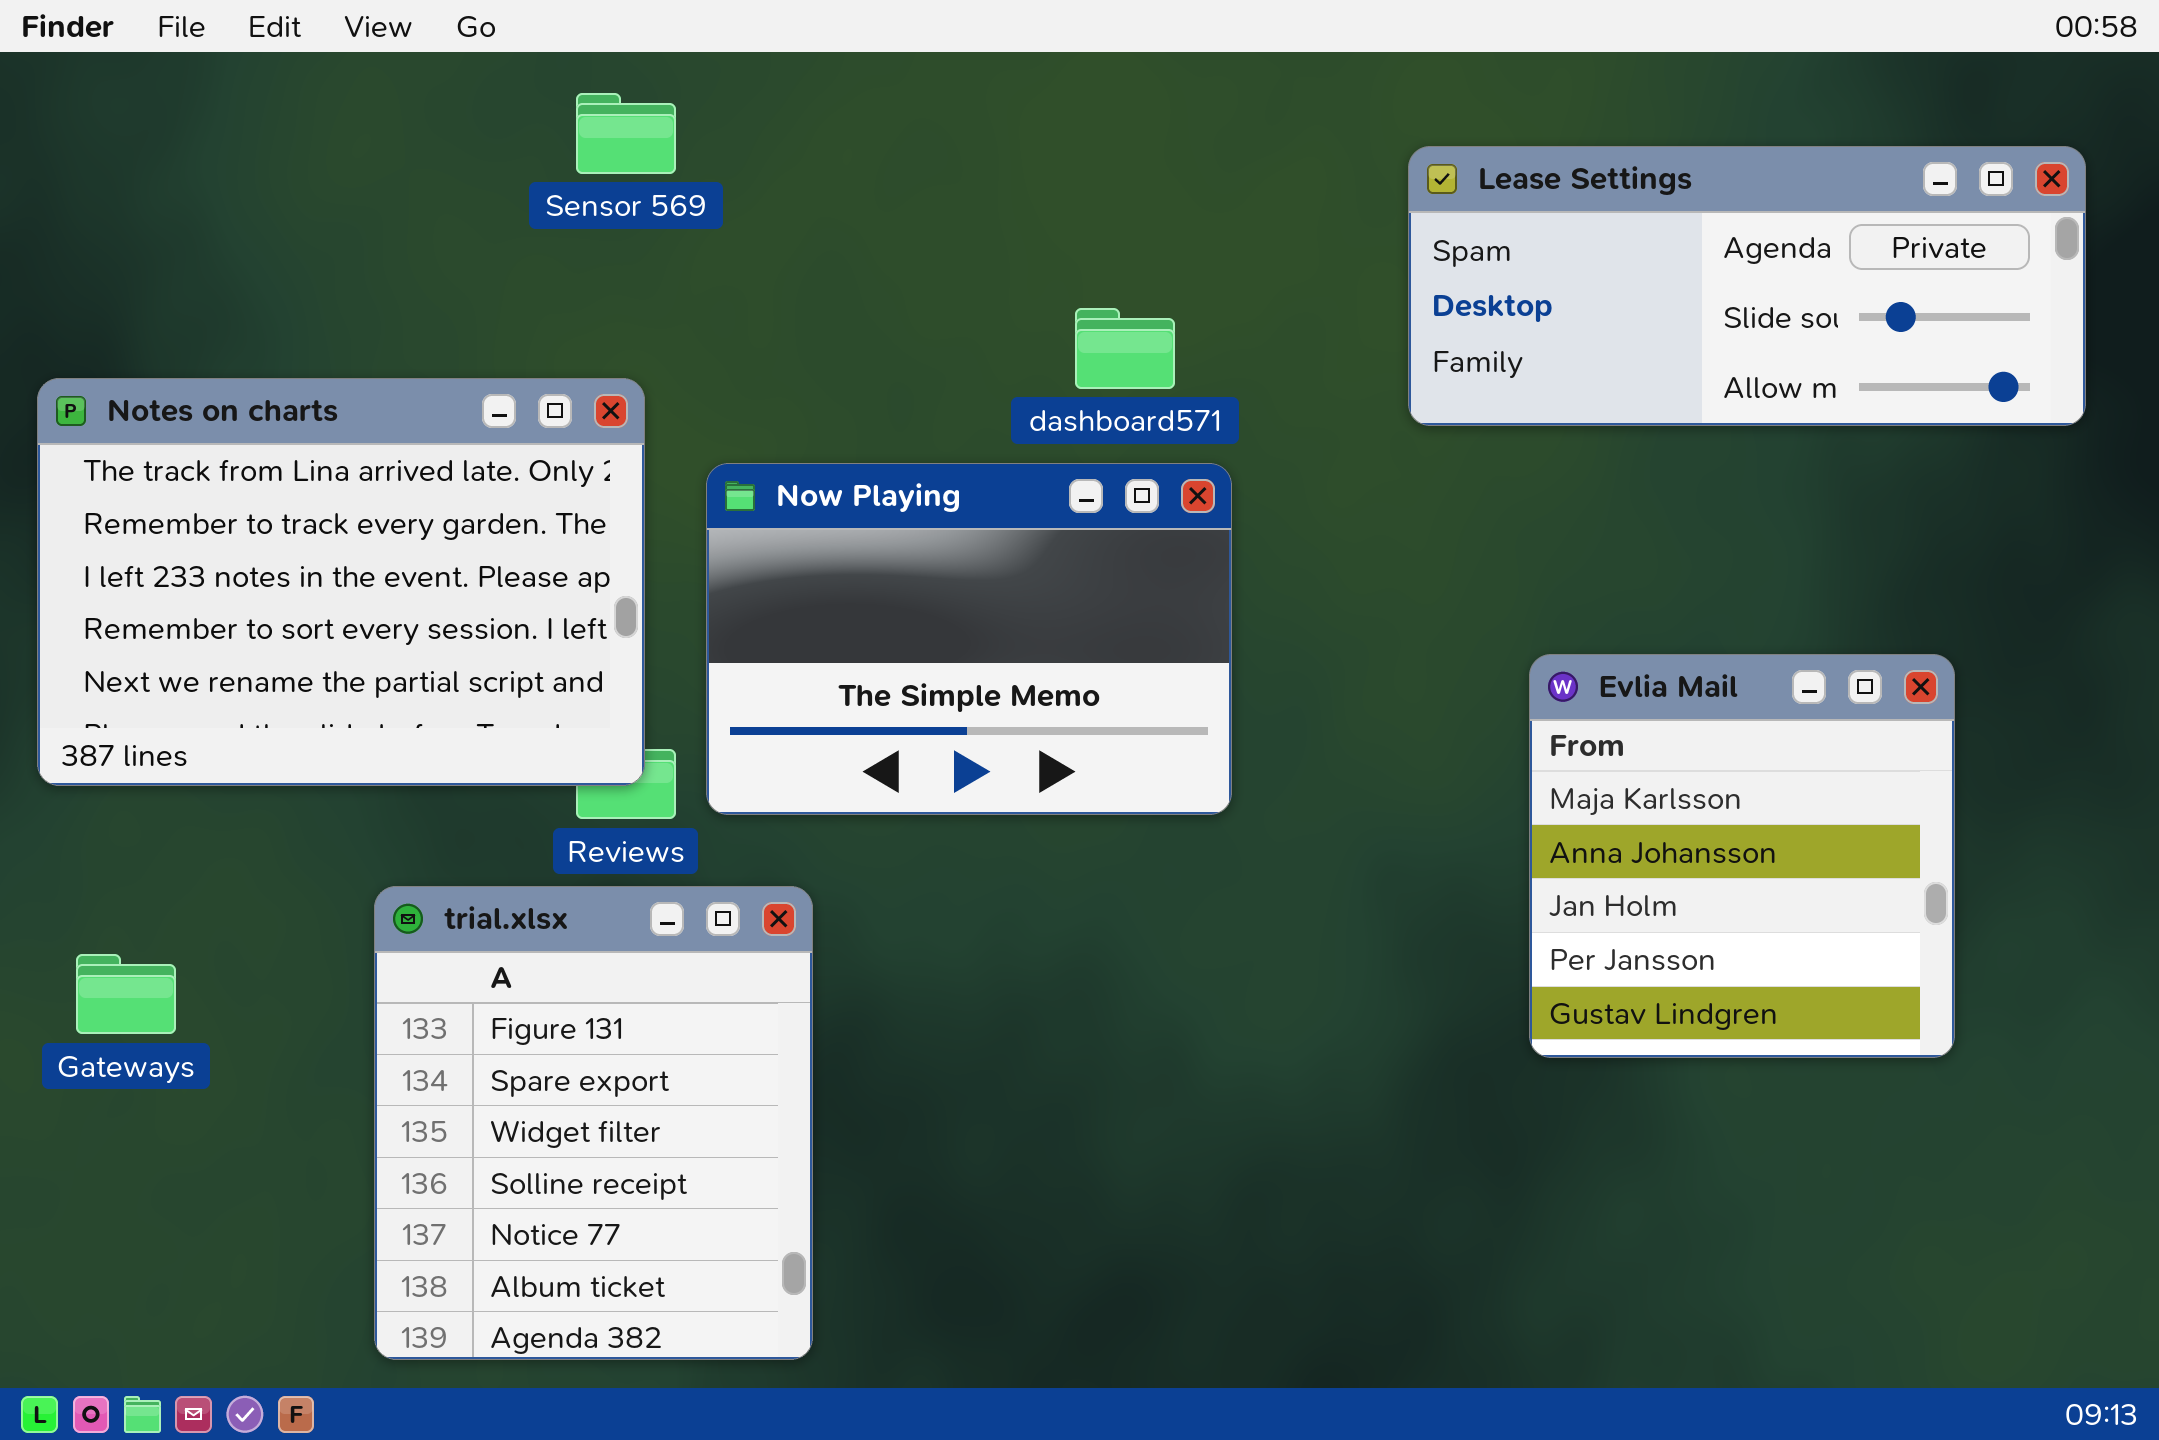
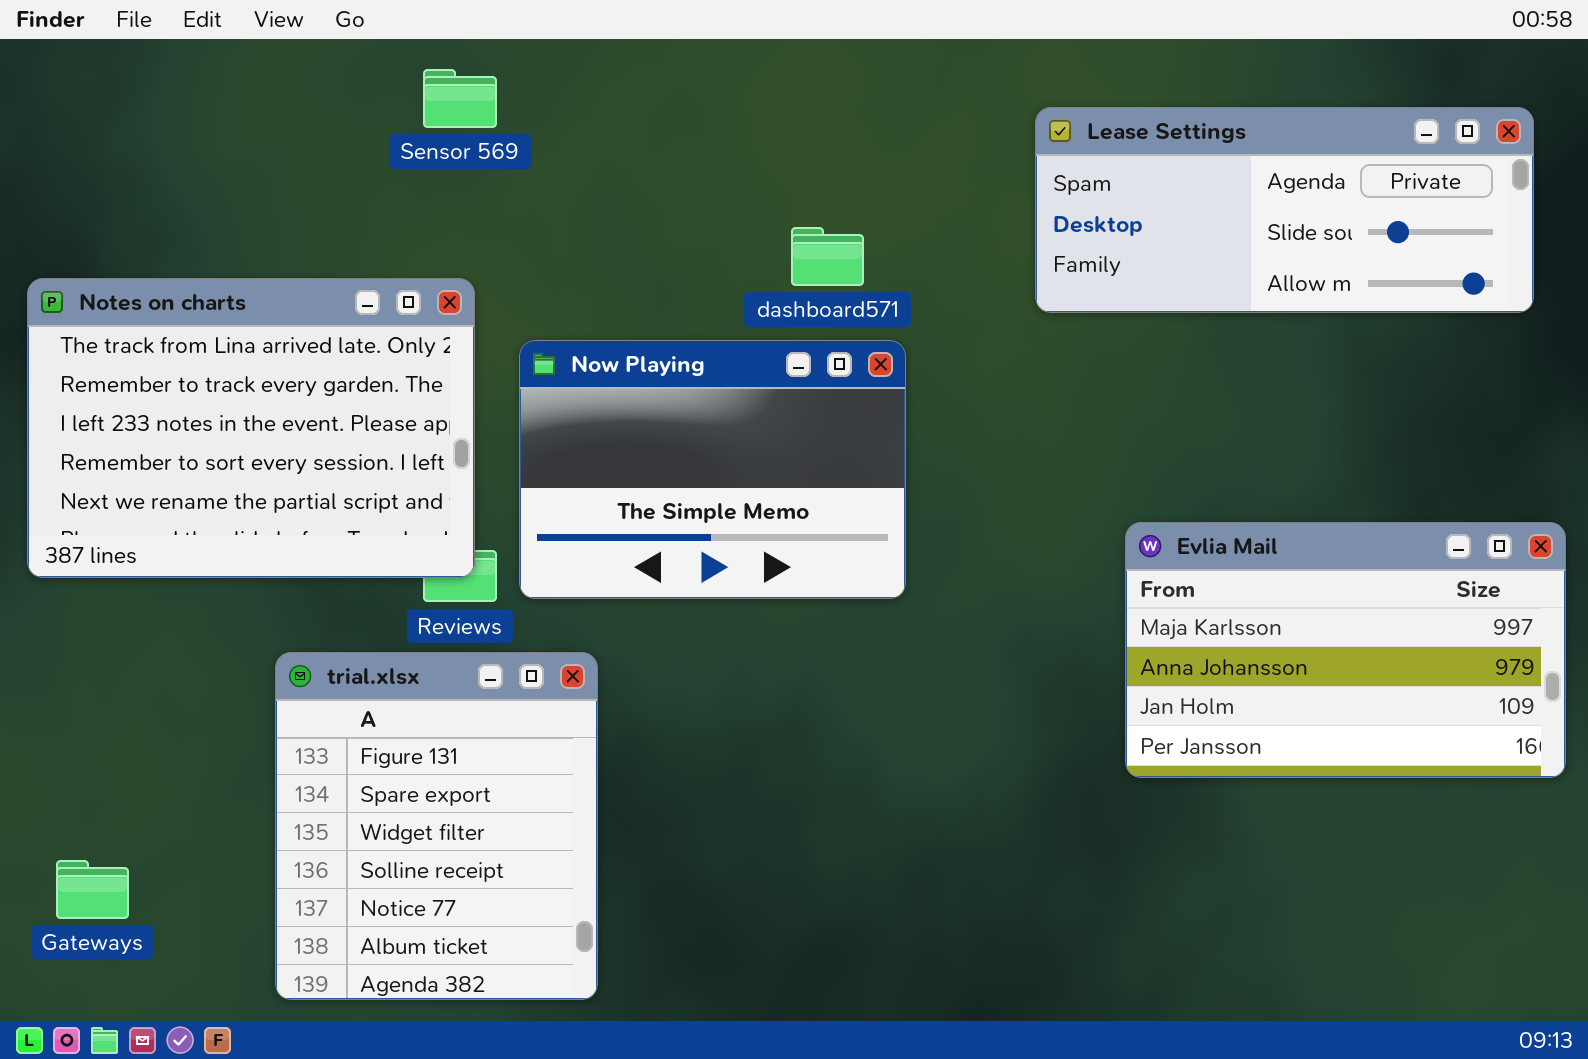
Evlia Mail: [1529,654,1955,1058] -> [1125,522,1566,778], resized
Gateways: [76,954,176,1034] -> [56,860,129,919], moved

